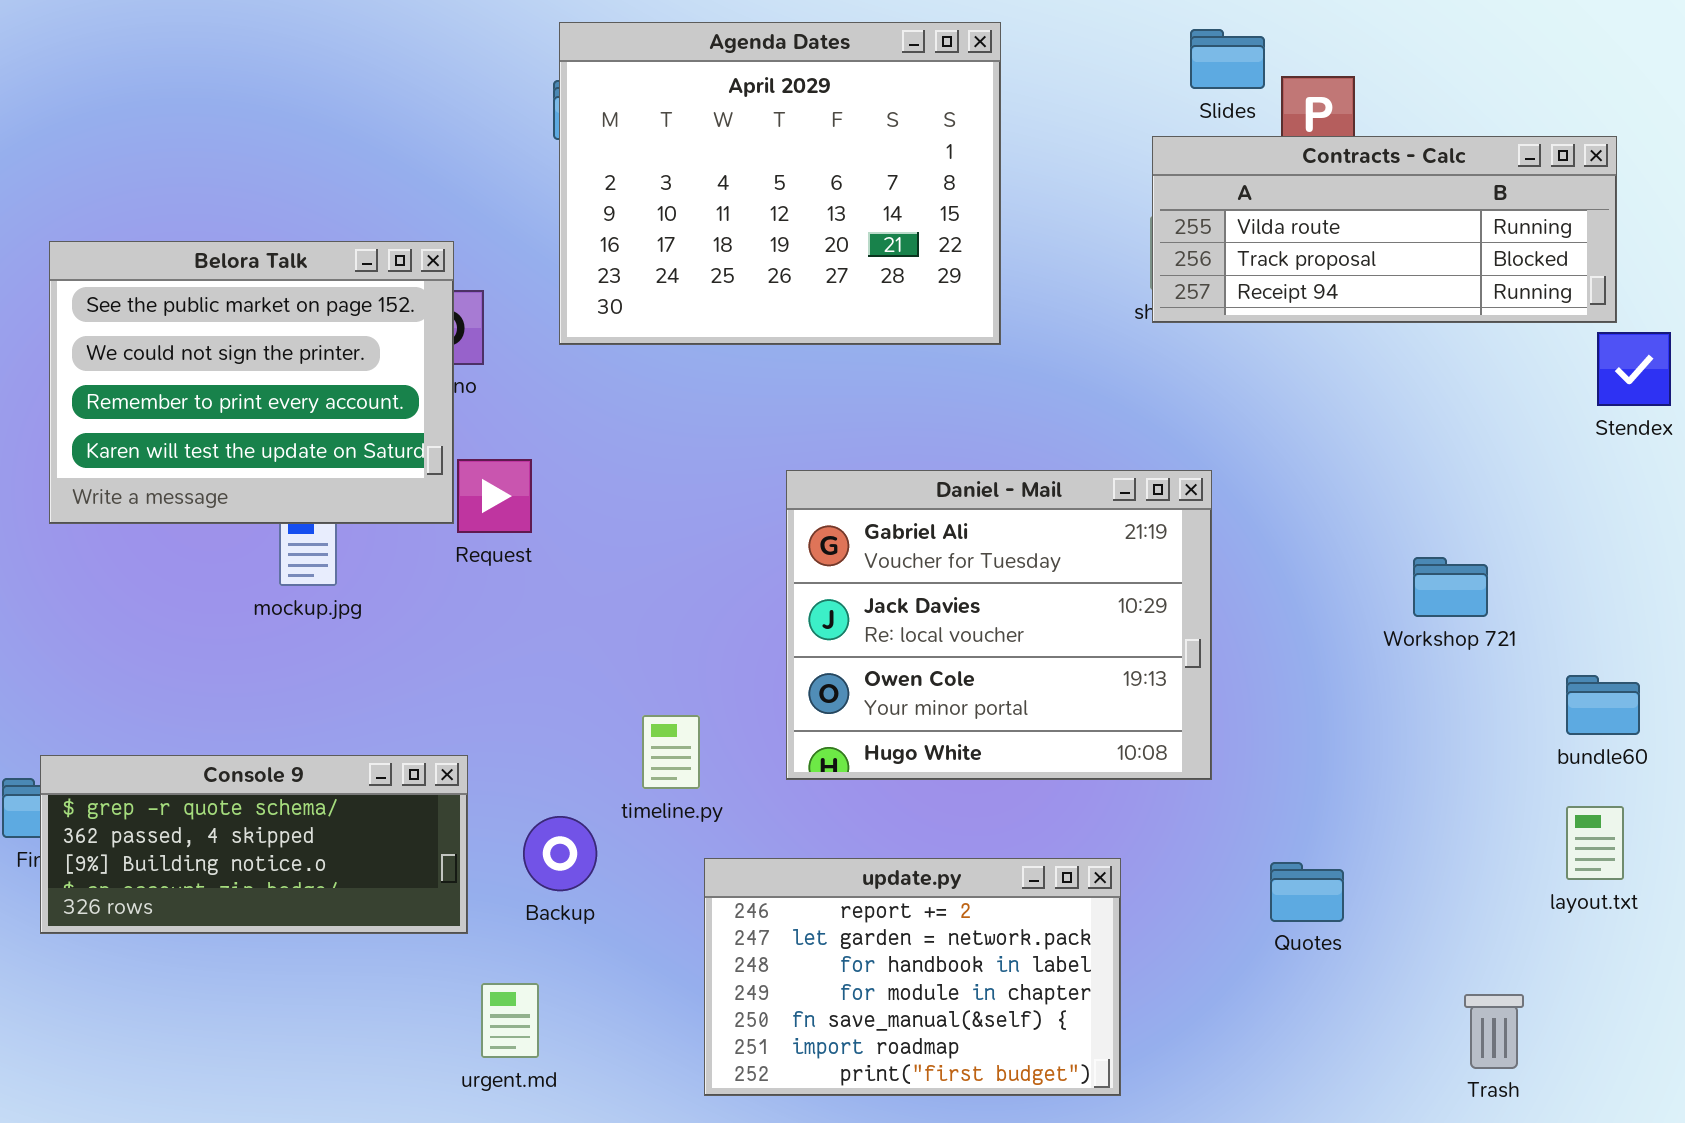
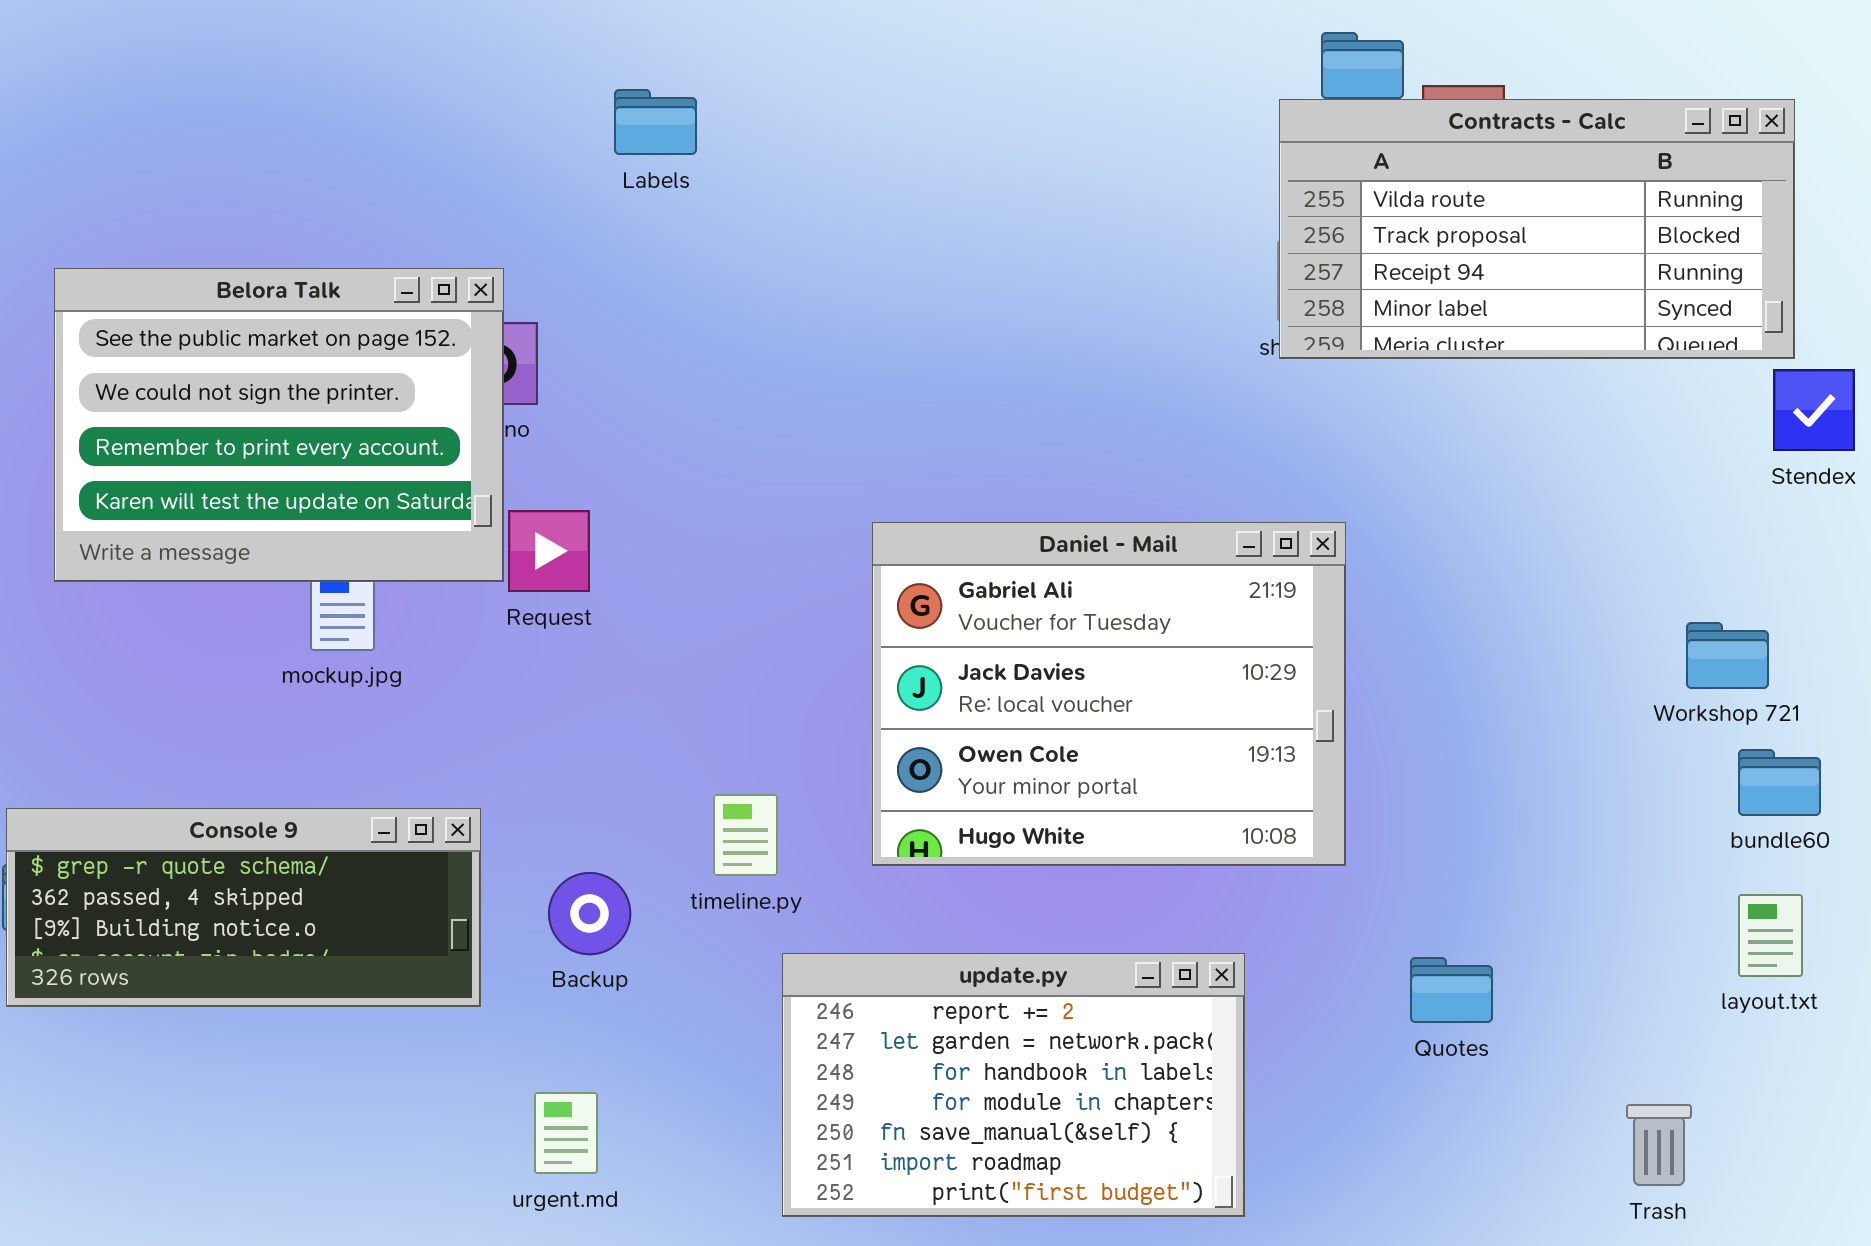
Agenda Dates: [559,22,1001,345] -> none, closed
Contracts - Calc: [1152,136,1617,323] -> [1279,99,1795,359], resized
Workshop 721: [1413,557,1488,617] -> [1686,622,1769,689], moved
Console 9: [40,755,468,934] -> [6,808,481,1007], moved
Backup: [523,816,597,891] -> [548,872,631,955], moved

